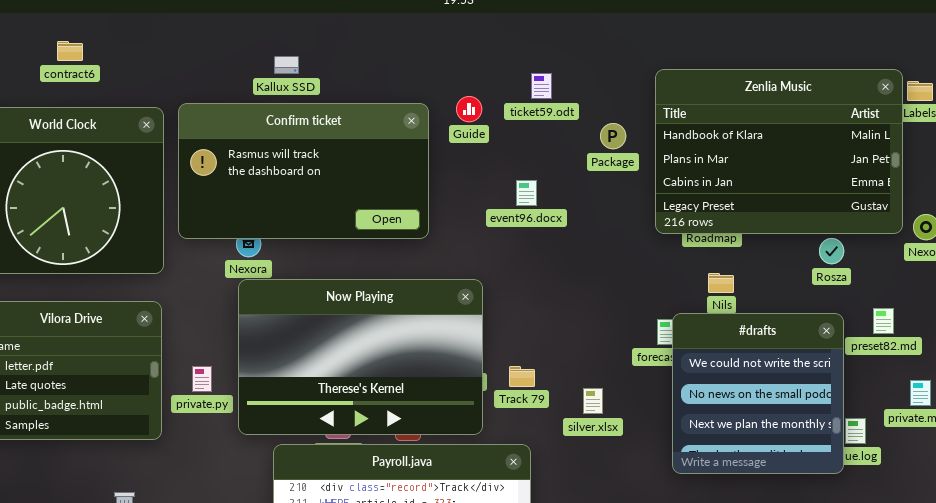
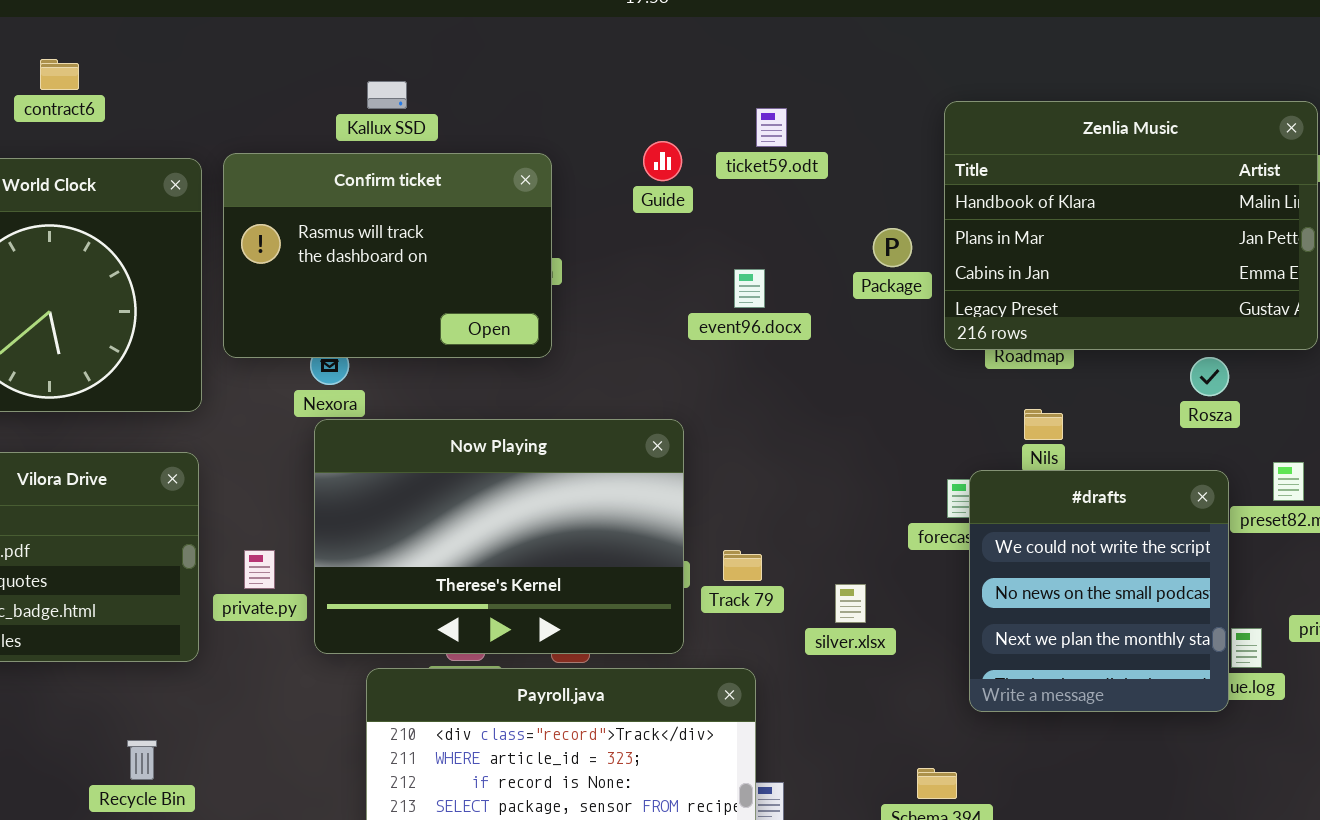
Confirm ticket: [178,103,429,239] -> [223,153,552,358], resized
Package: [600,123,626,149] -> [873,228,912,267], moved

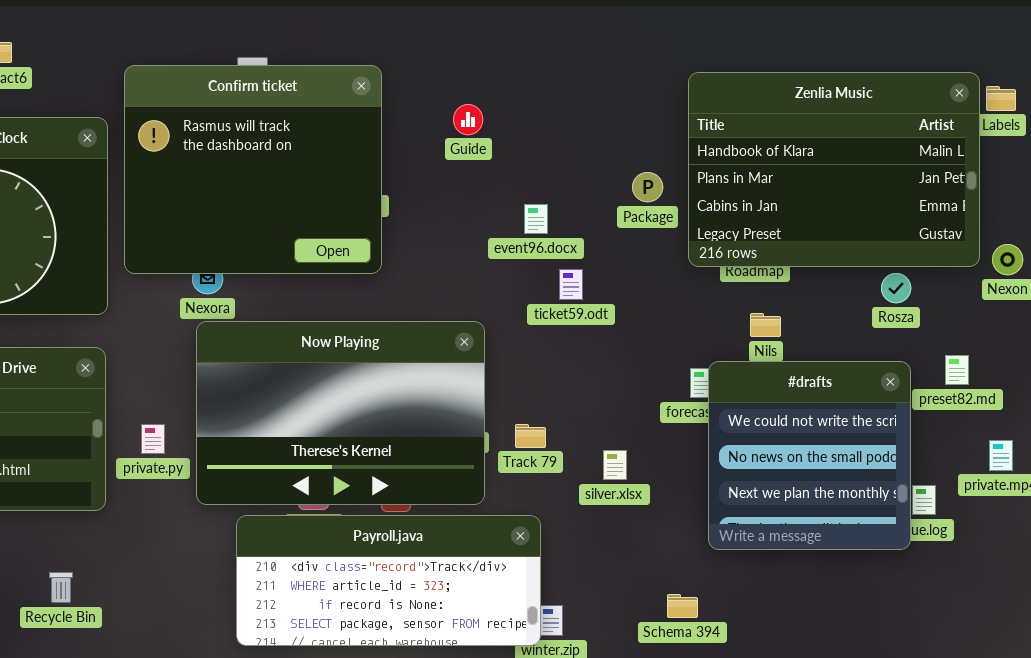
ticket59.odt: [756,108,787,147] -> [559,269,583,300], moved
Confirm ticket: [223,153,552,358] -> [124,65,382,274], resized

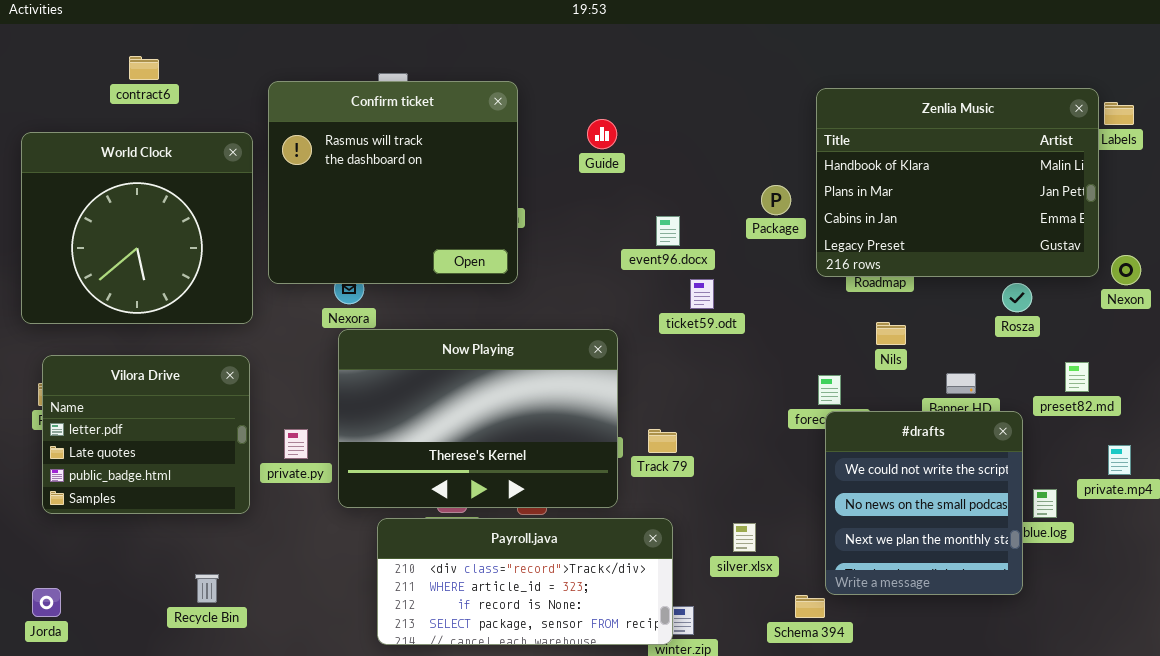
#drafts: [708,361,911,550] -> [825,411,1023,595], moved
silver.xlsx: [603,450,627,480] -> [733,523,756,552], moved

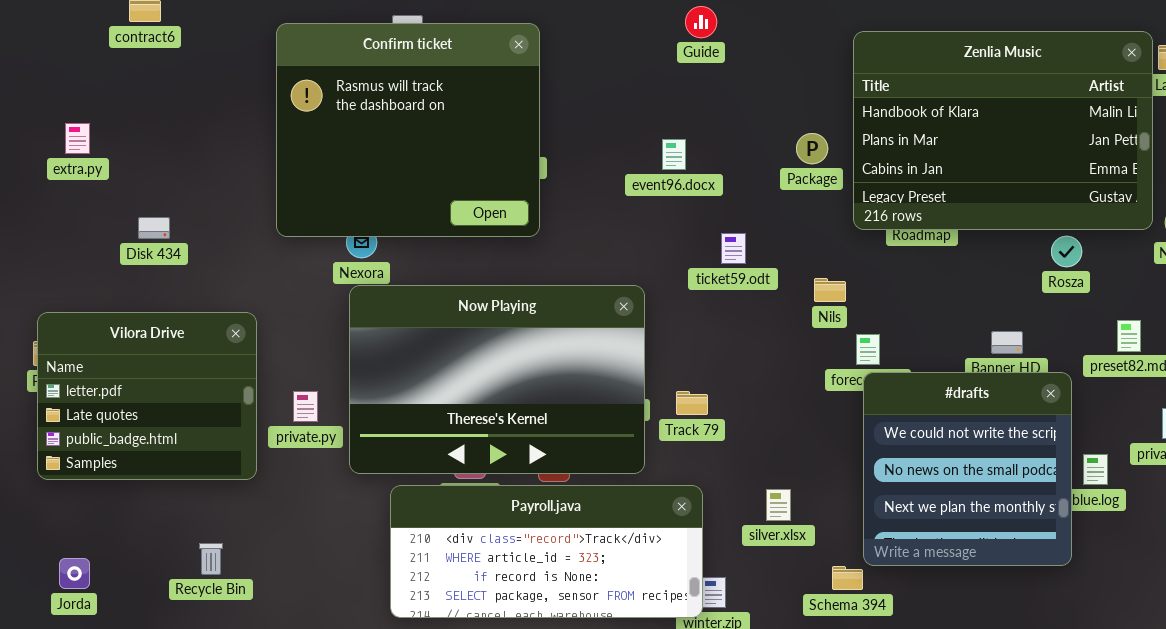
Guide: [587,119,617,149] -> [685,6,717,38], moved
World Clock: [21,132,253,324] -> none, closed
event96.docx: [656,216,680,246] -> [662,139,686,170], moved
Nils: [876,322,906,345] -> [814,278,846,302], moved
Jorda: [32,588,61,617] -> [59,558,90,589], moved

